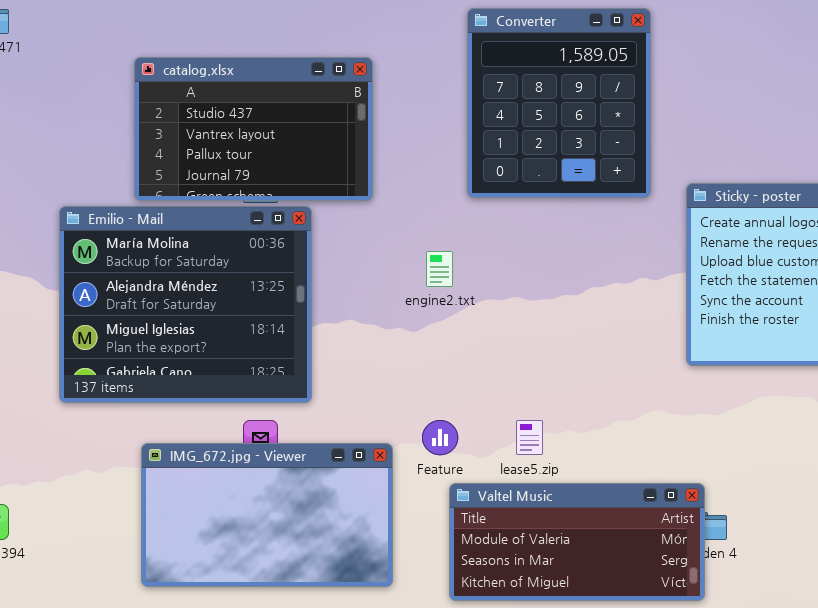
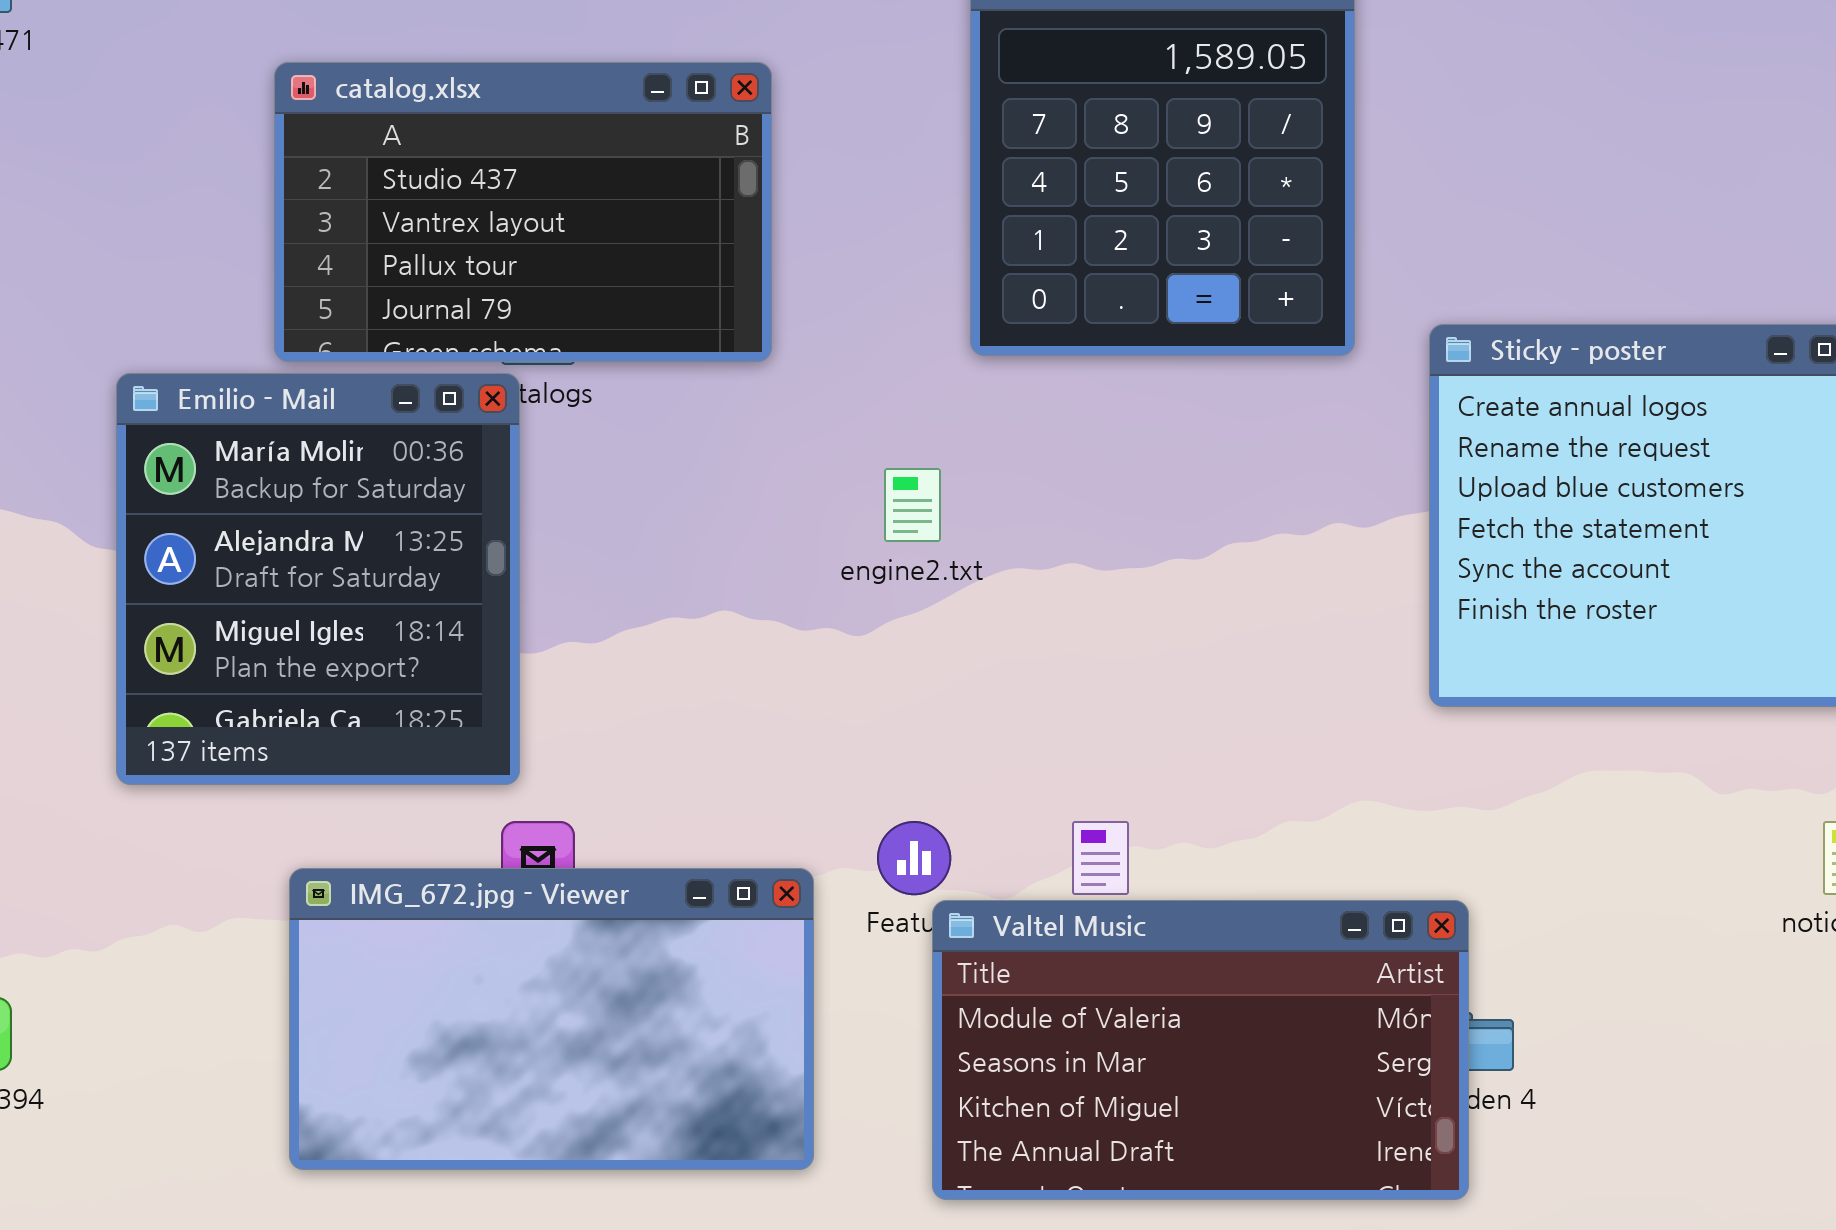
Emilio - Mail: [59,206,312,403] -> [116,373,520,785], resized
Valtel Music: [449,483,705,601] -> [932,900,1469,1200], resized

